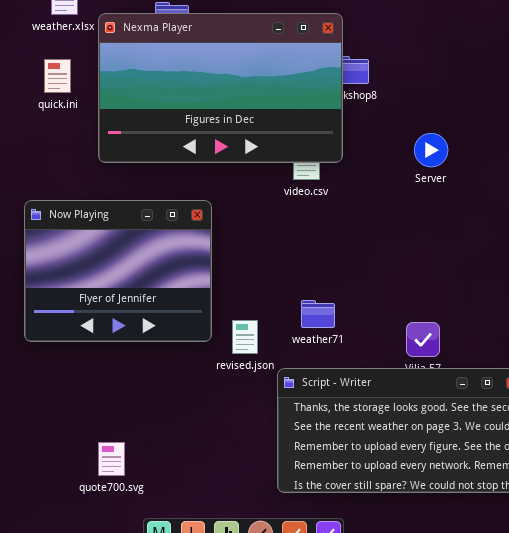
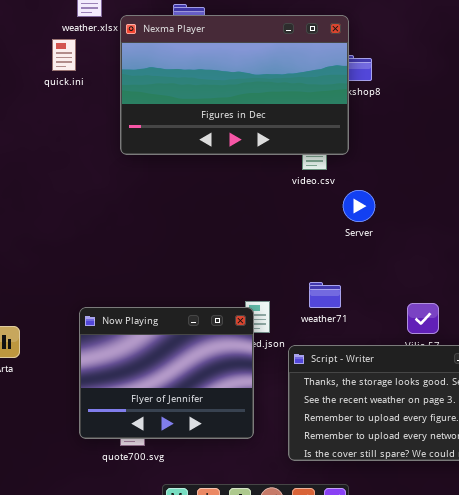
quick.ini: [44,59,71,93] -> [52,39,76,71], moved
Server: [414,133,448,167] -> [343,190,375,222], moved
Now Playing: [24,200,212,342] -> [79,307,254,439], moved

